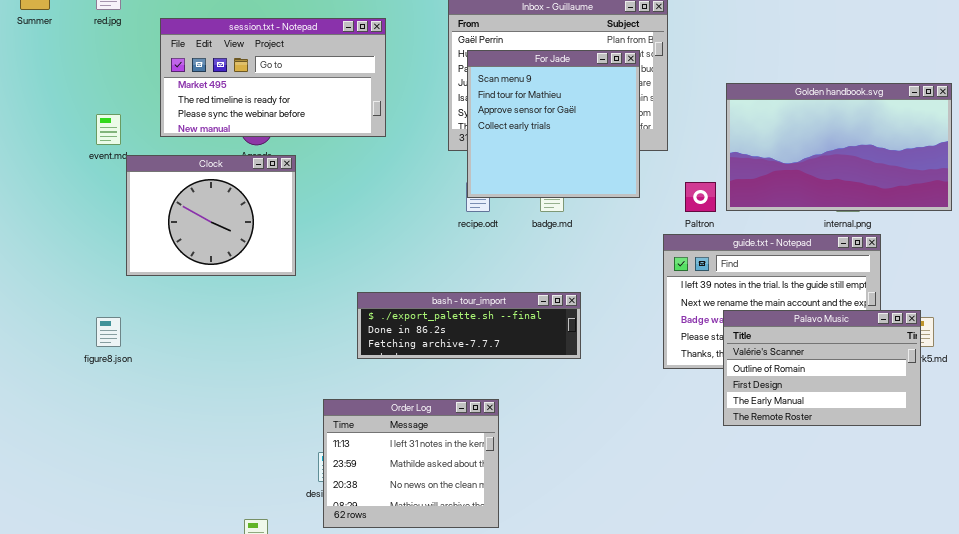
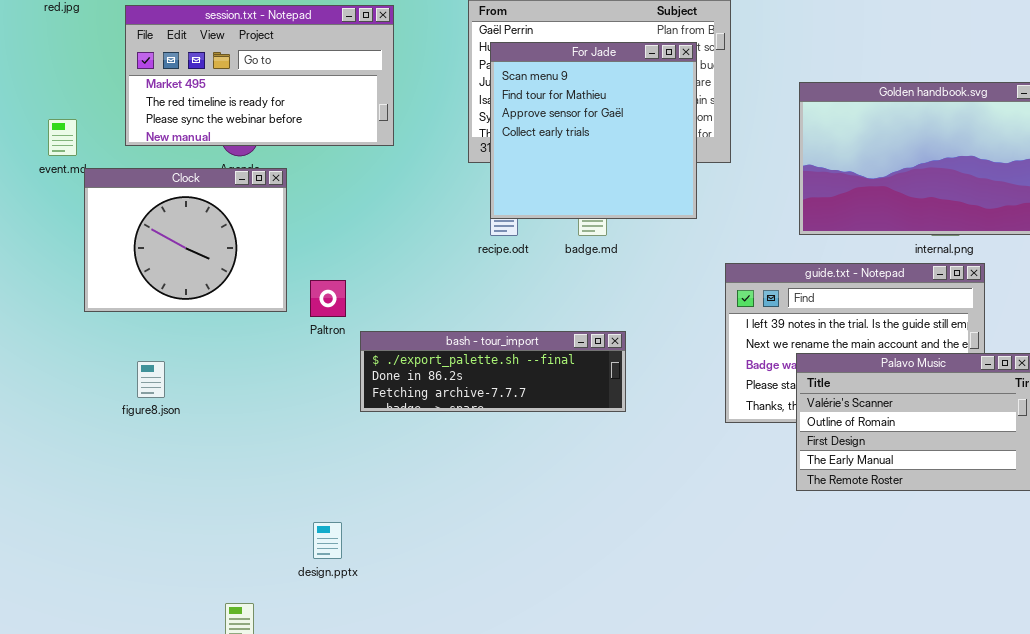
Paltron: [685,182,716,212] -> [310,280,346,317], moved
figure8.json: [96,317,121,347] -> [137,361,165,398], moved
Order Log: [323,399,499,528] -> none, closed

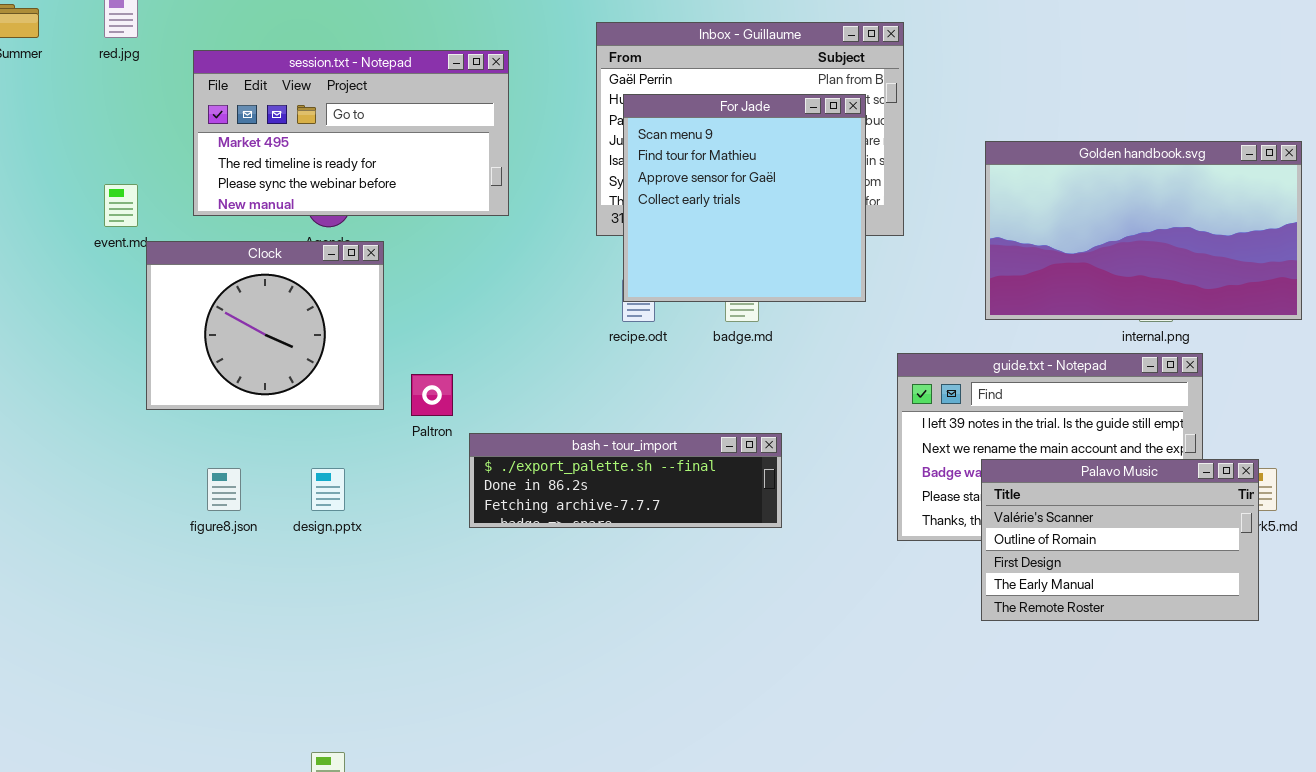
design.pptx: [313,522,342,559] -> [311,468,345,511], moved

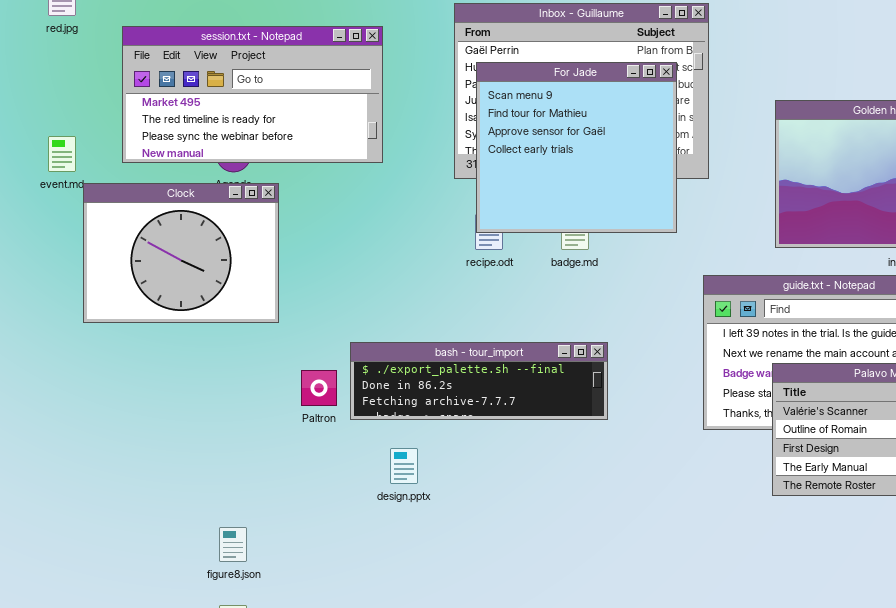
Paltron: [411,374,453,416] -> [301,370,337,406], moved
figure8.json: [207,468,241,511] -> [219,527,247,562], moved
design.pptx: [311,468,345,511] -> [390,448,418,484], moved

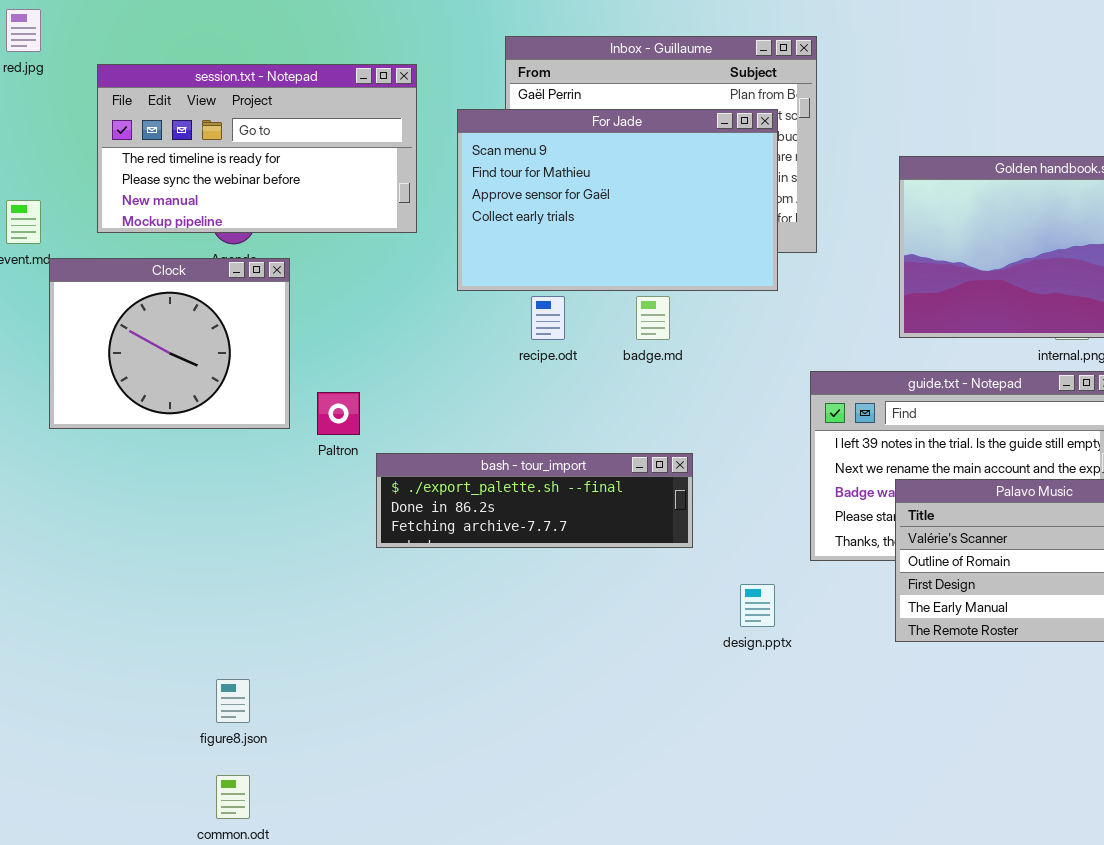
session.txt - Notepad: [122,26,383,163] -> [97,64,417,233], scrolled down 1 row
For Jade: [476,62,677,233] -> [457,109,778,291], resized
Paltron: [301,370,337,406] -> [317,392,360,435], moved
design.pptx: [390,448,418,484] -> [740,584,775,627], moved

